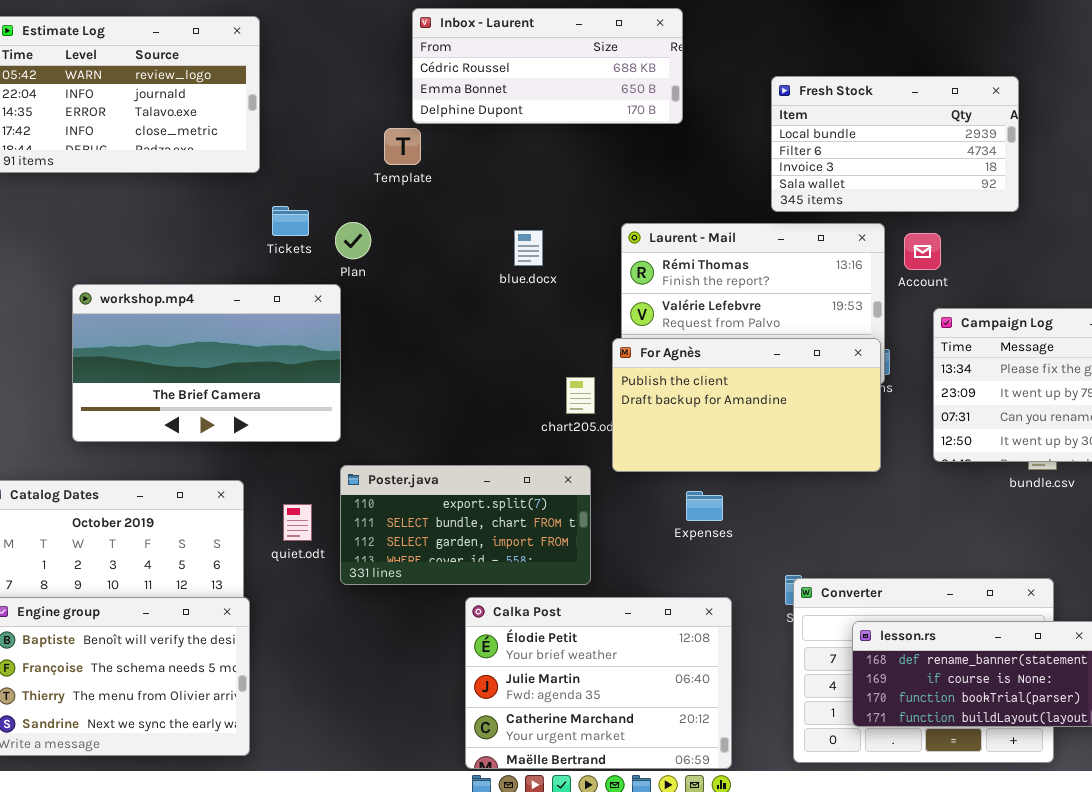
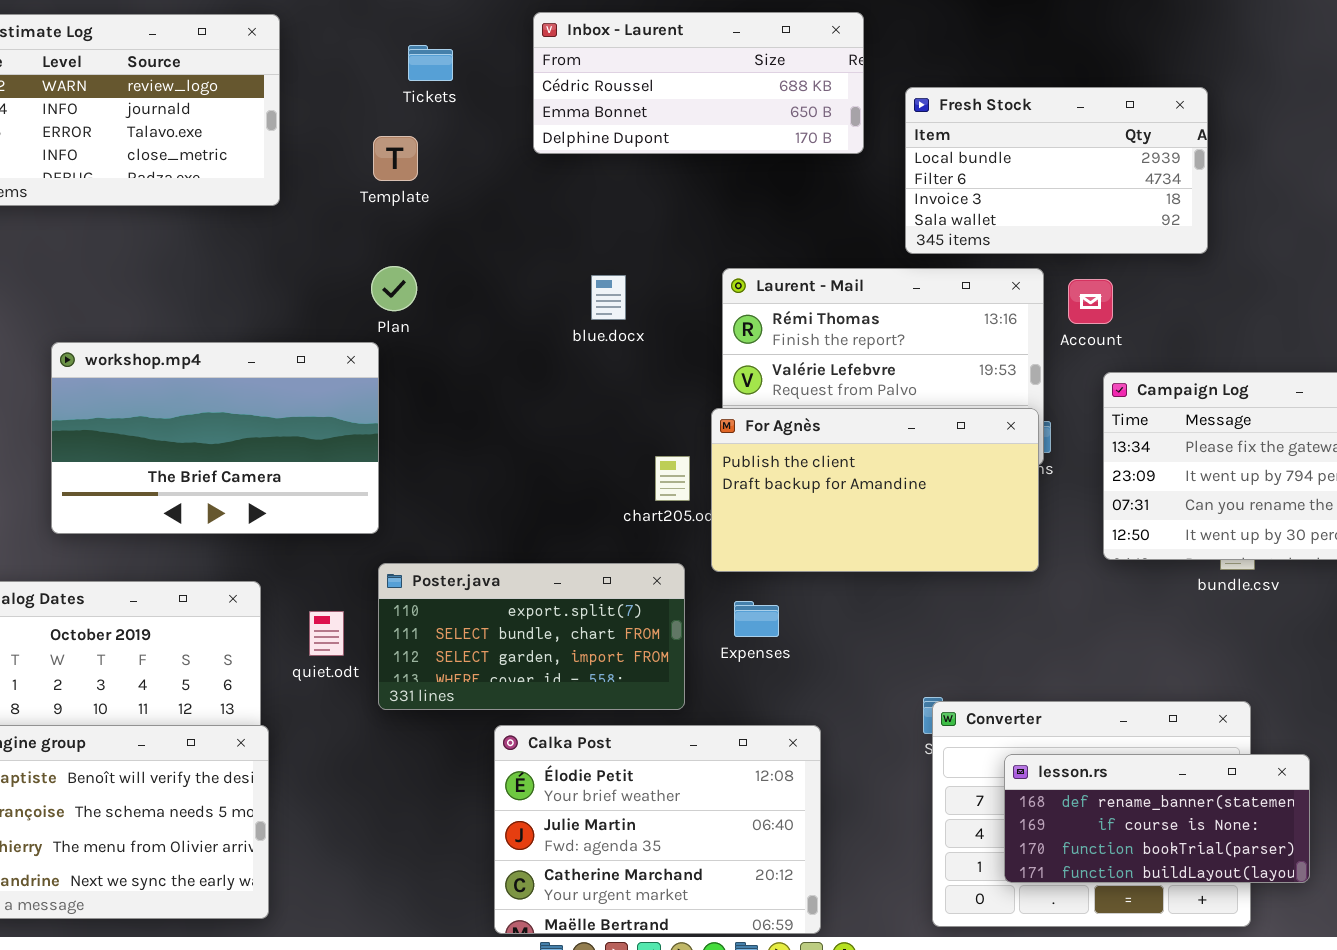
Inbox - Laurent: [412,8,683,124] -> [533,12,864,154], moved
Template: [384,128,421,165] -> [373,136,418,181], moved
Tickets: [272,206,309,236] -> [408,45,453,81], moved
Expenses: [686,491,723,521] -> [734,601,779,637], moved
Calka Post: [465,597,732,769] -> [494,725,821,934], moved

